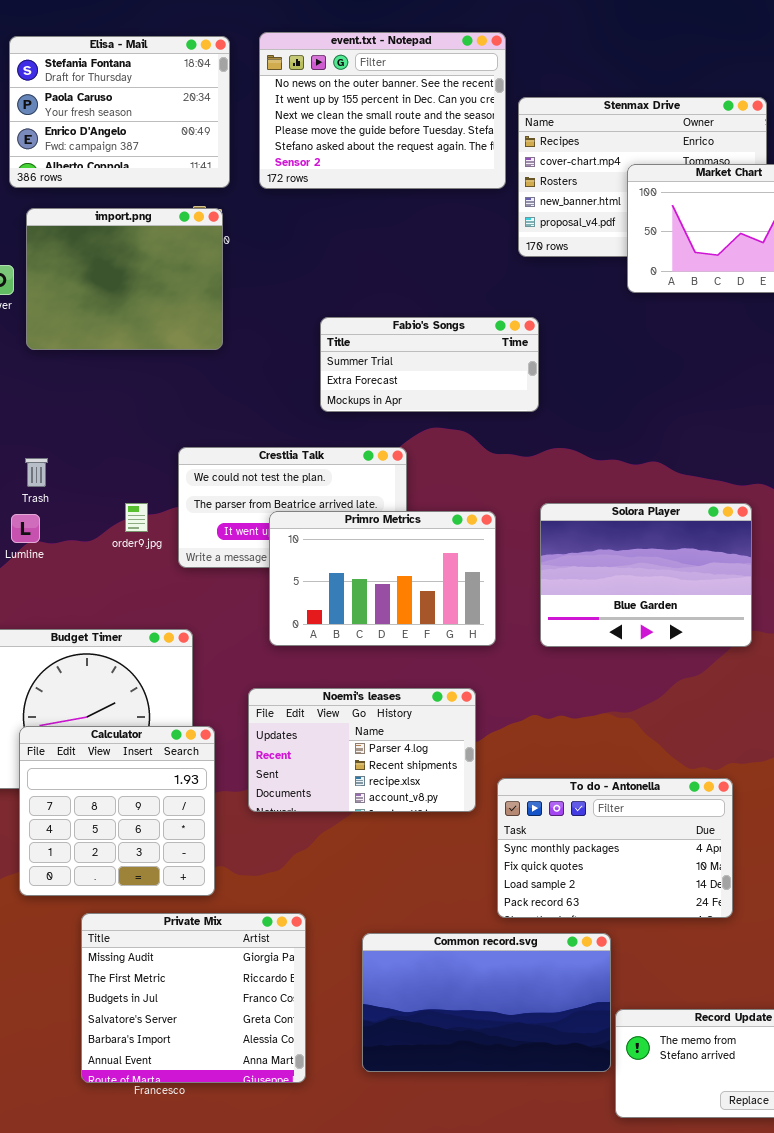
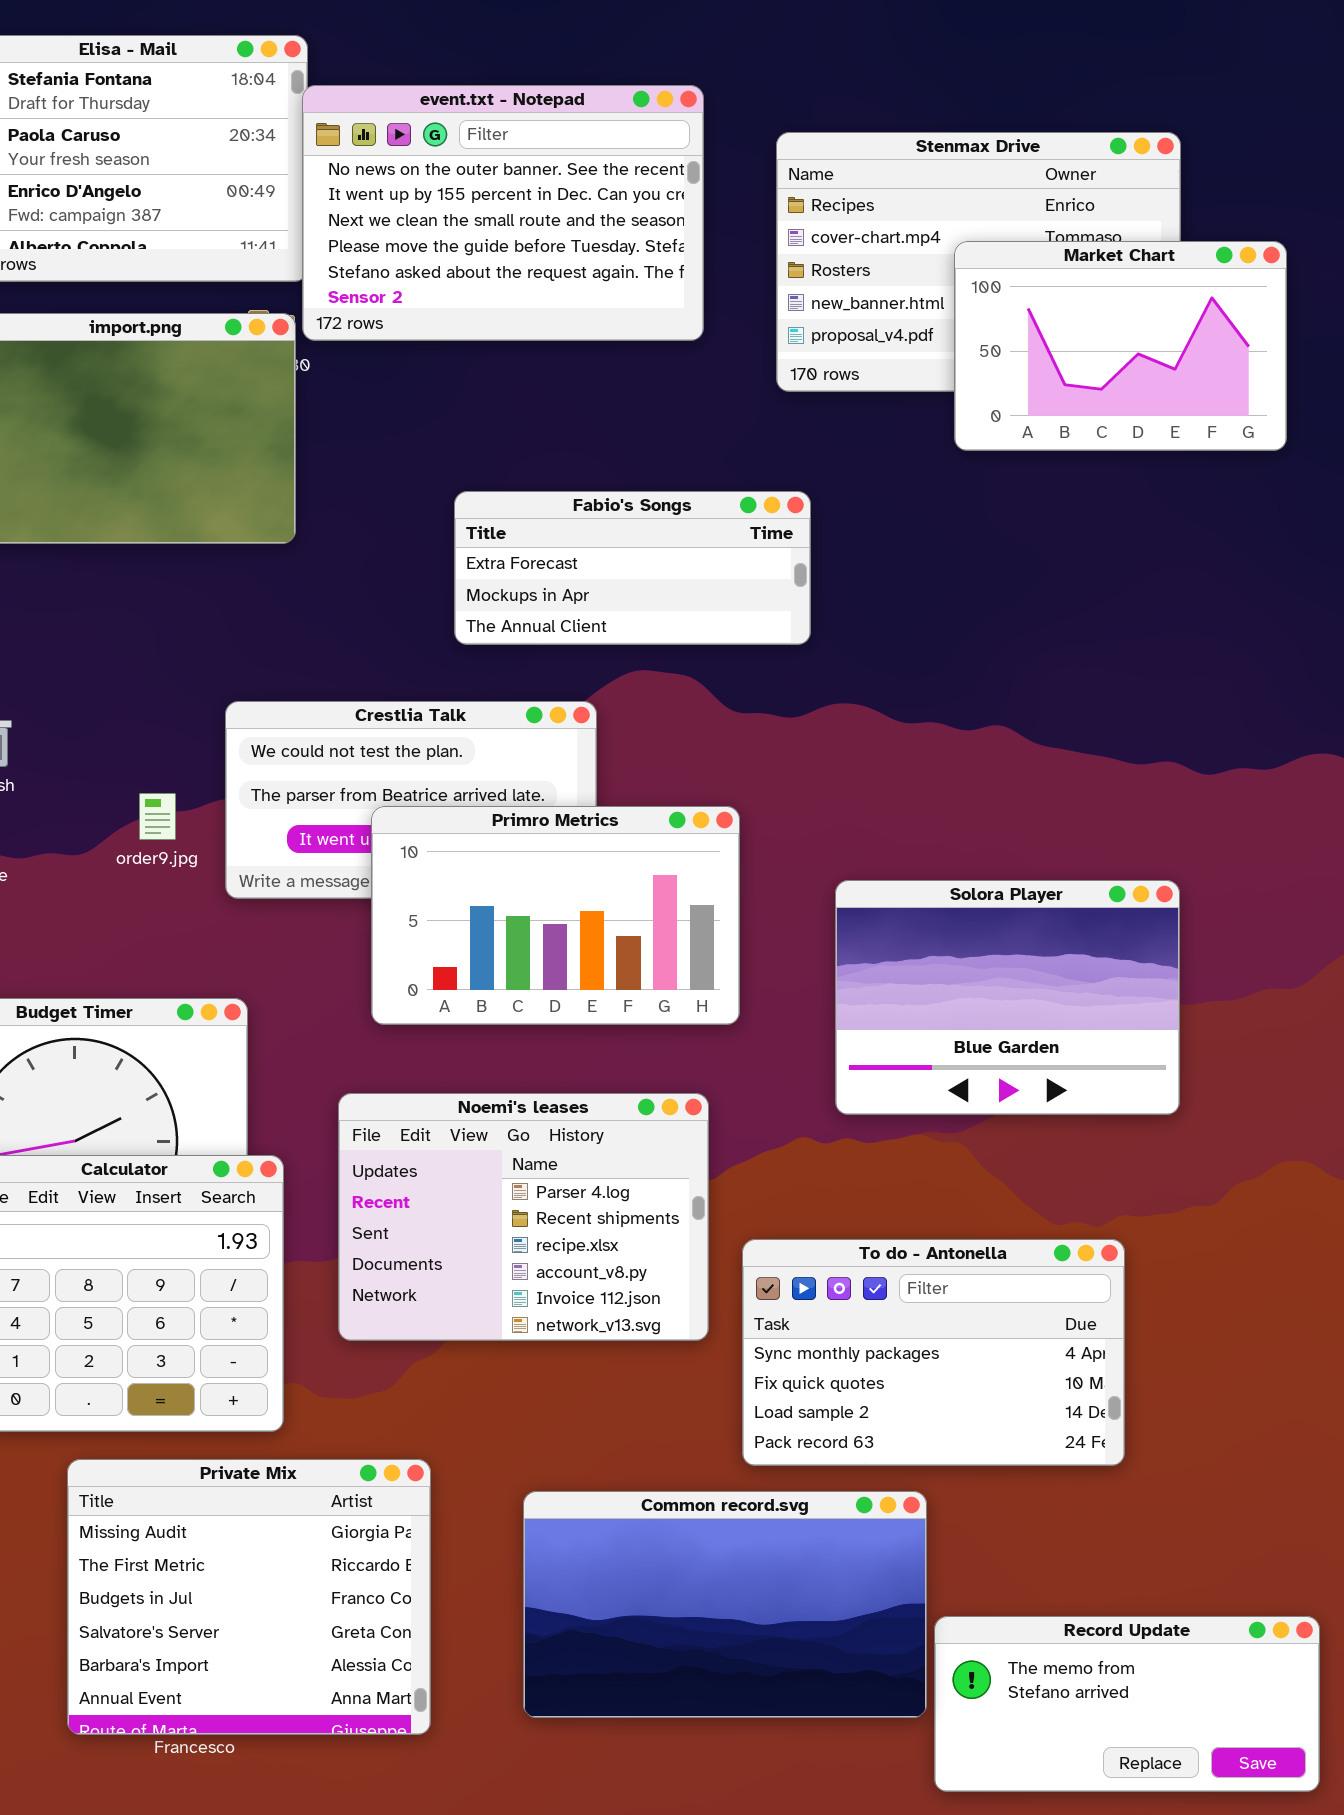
event.txt - Notepad: [259,32,506,189] -> [302,85,704,341], moved
Fabio's Songs: [320,317,539,412] -> [454,491,811,645], scrolled down 1 row
Solora Player: [540,503,752,647] -> [835,880,1180,1115], moved
Noemi's leases: [248,688,476,812] -> [338,1093,709,1341], resized

